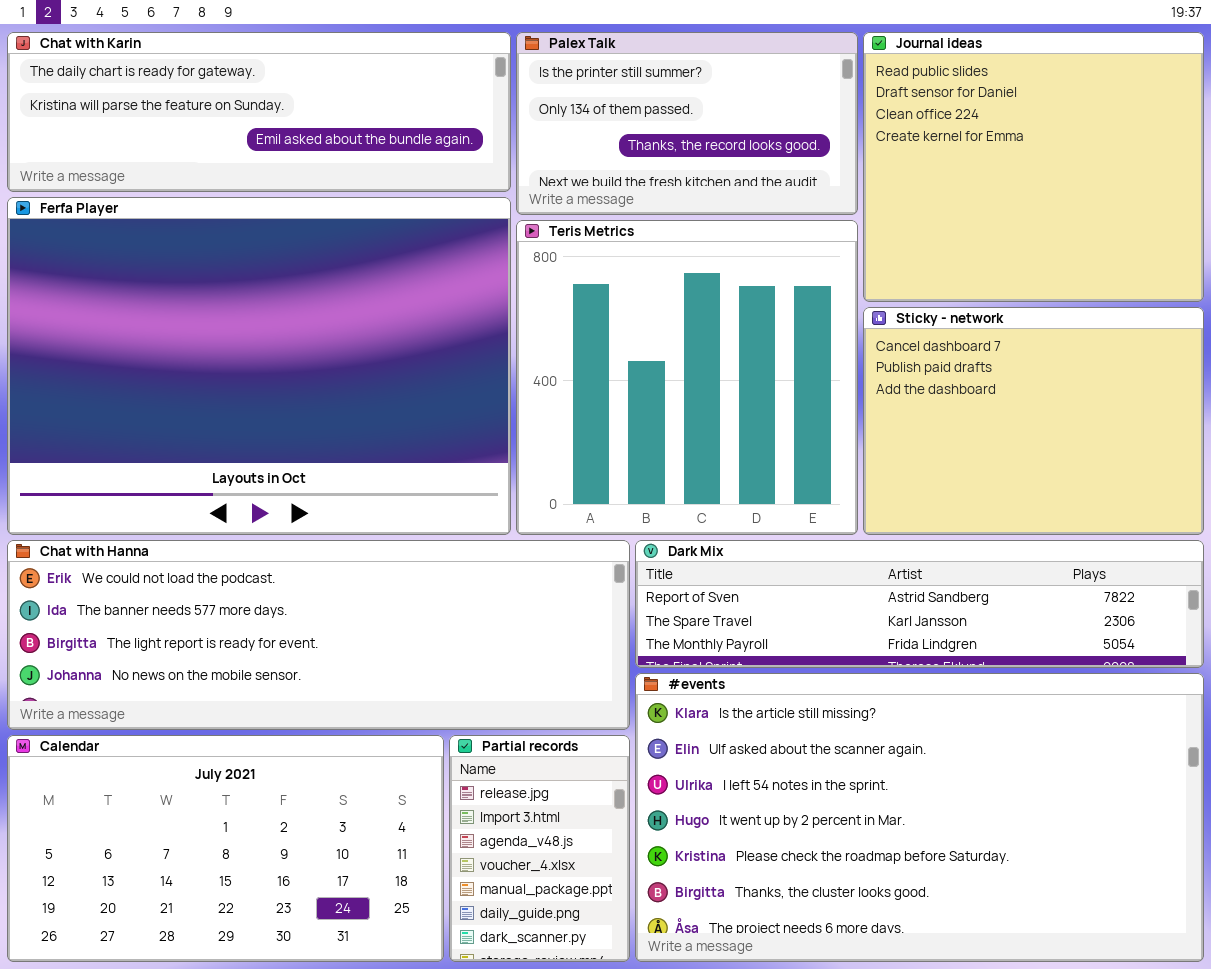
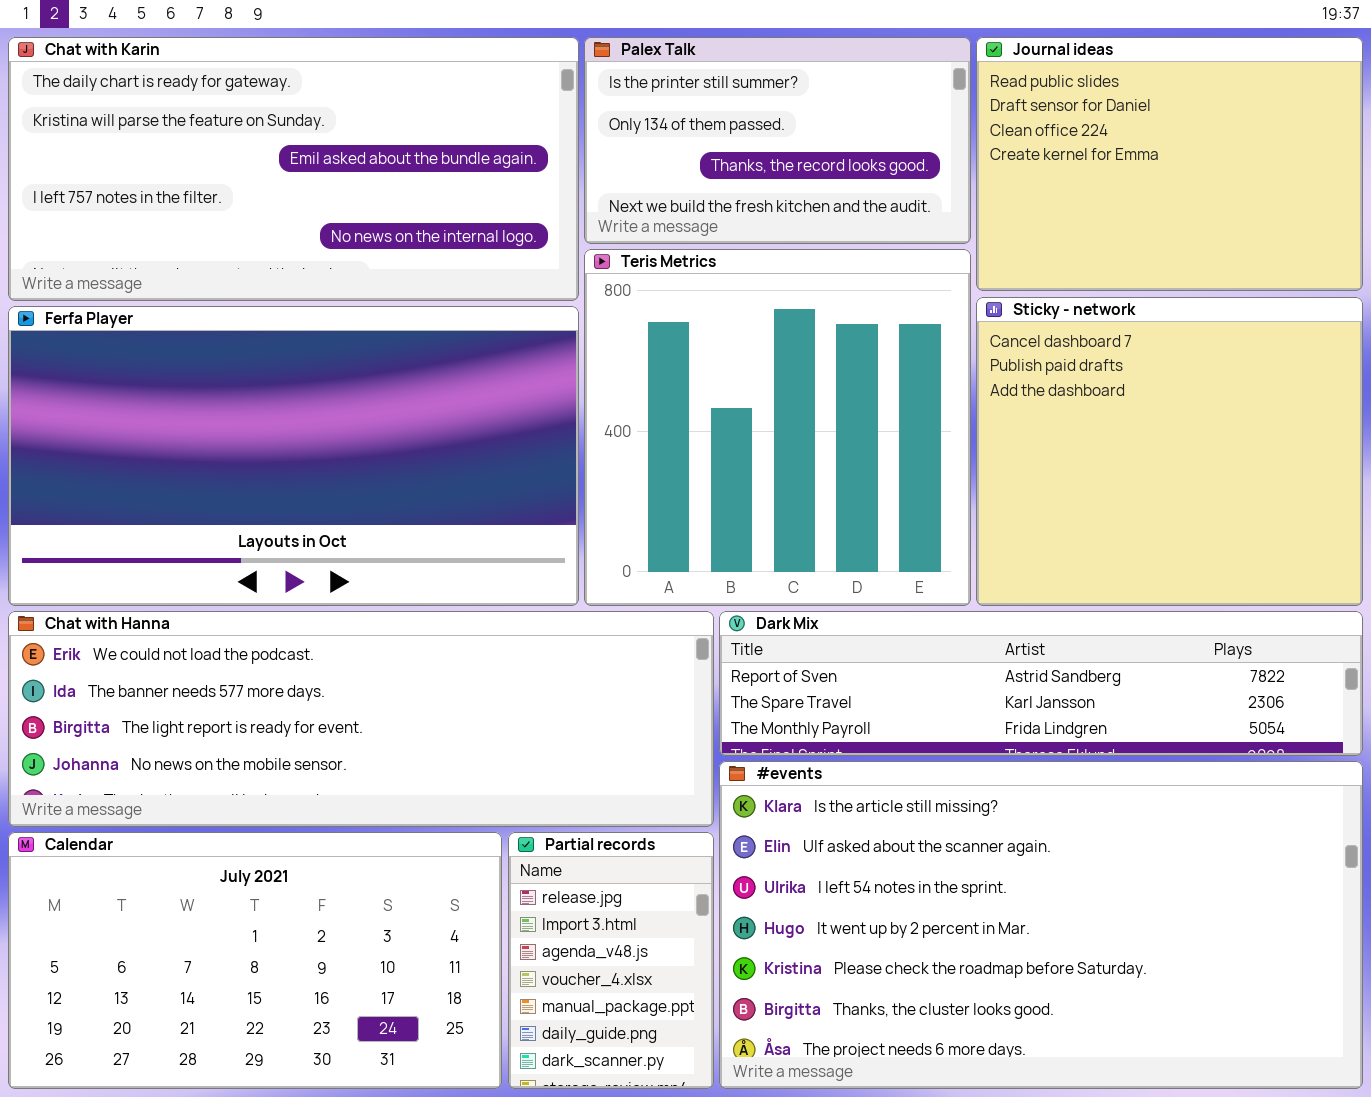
Chat with Karin: [7,32,511,192] -> [8,37,579,301], resized
Journal ideas: [863,32,1204,302] -> [976,37,1363,291], resized
Ferfa Player: [7,197,511,535] -> [8,306,579,606], resized
Sticky - network: [863,307,1204,535] -> [976,297,1363,606], resized

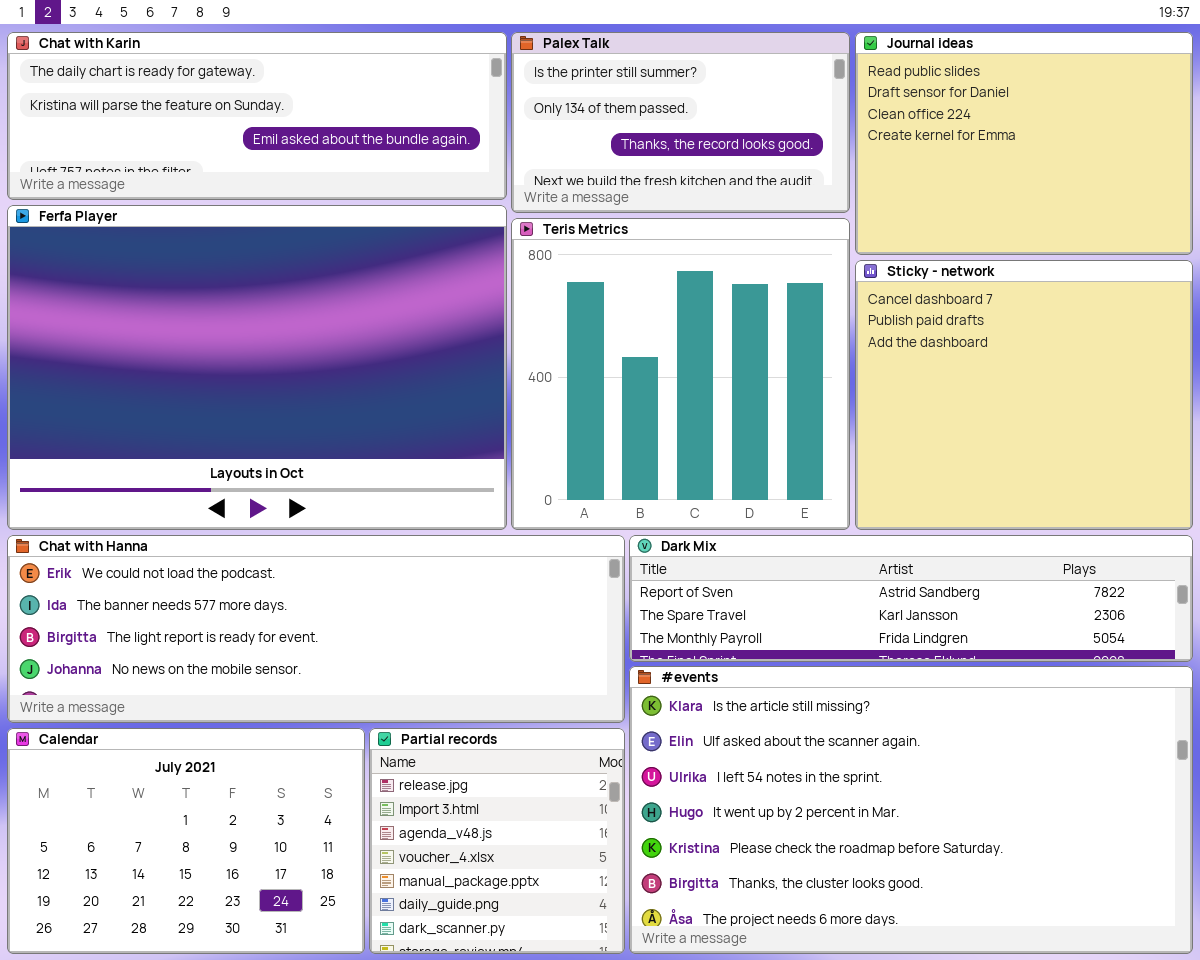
Chat with Karin: [8,37,579,301] -> [7,32,507,200], resized
Ferfa Player: [8,306,579,606] -> [7,205,507,530], resized
Calendar: [8,832,502,1089] -> [7,728,365,954], resized
Partial records: [508,832,714,1089] -> [369,728,625,954], resized

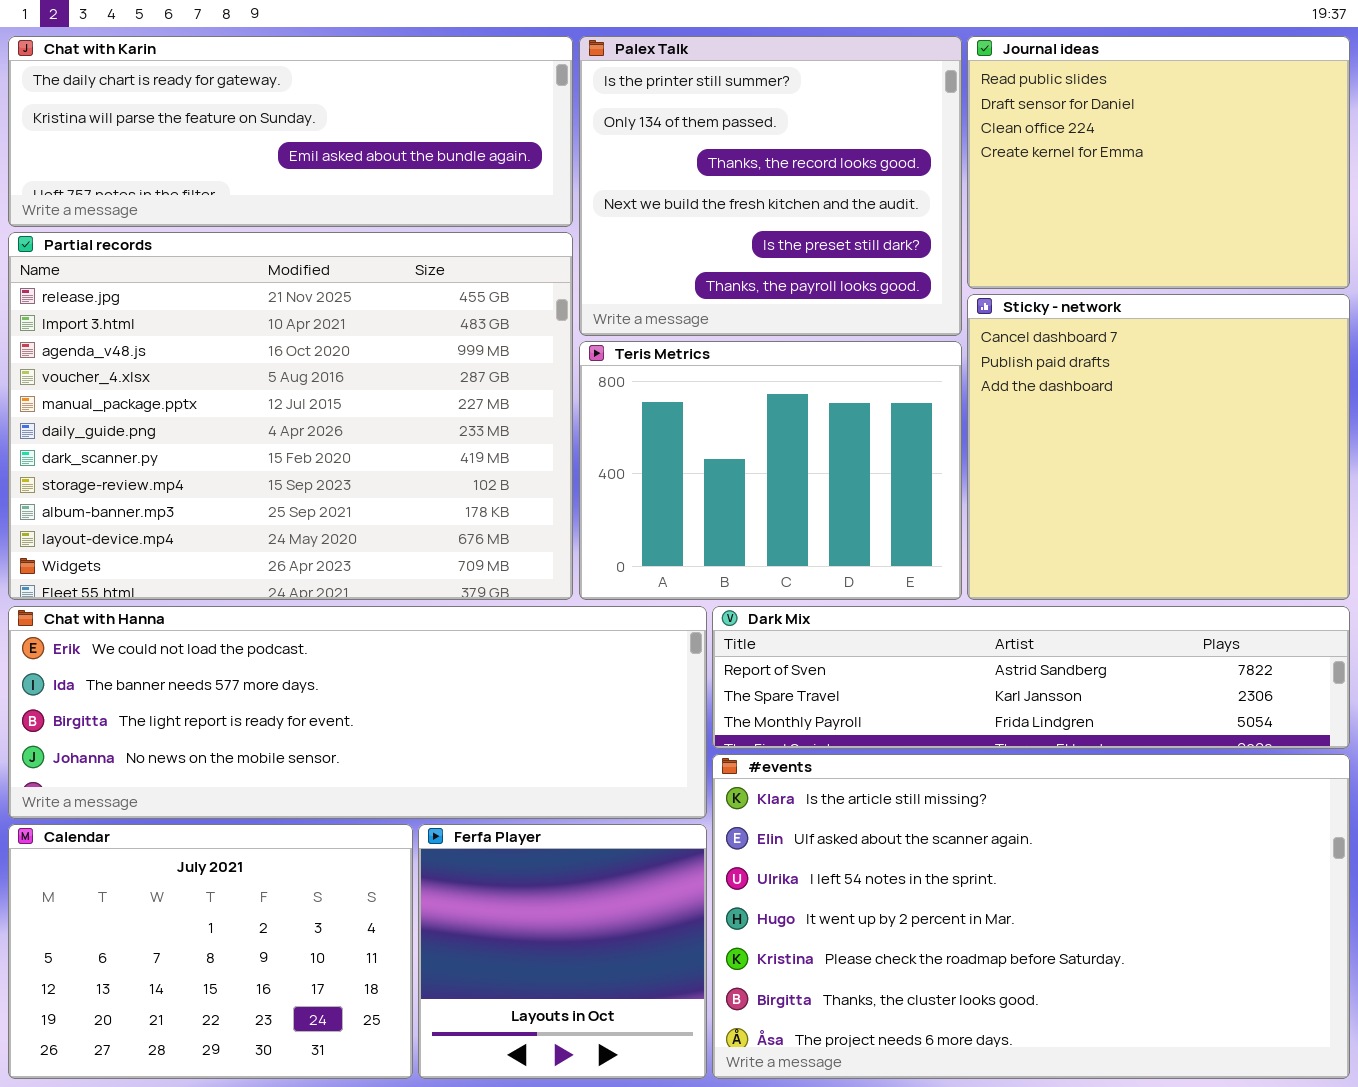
Palex Talk: [511,32,850,213] -> [579,36,962,336], resized
Ferfa Player: [7,205,507,530] -> [418,824,707,1079], moved, resized
Teris Metrics: [511,218,850,530] -> [579,341,962,600], resized
Partial records: [369,728,625,954] -> [8,232,573,600], moved, resized

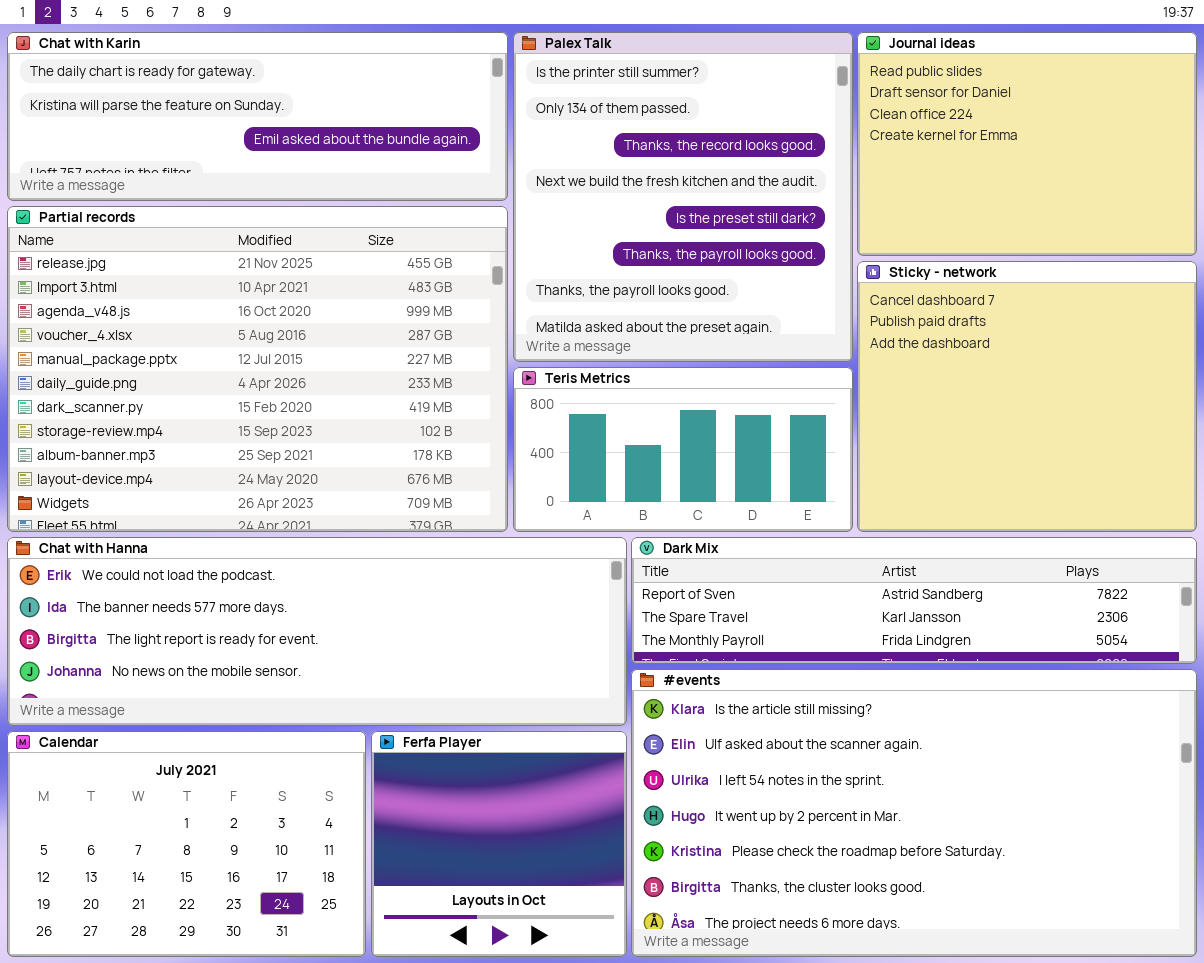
Palex Talk: [579,36,962,336] -> [513,32,853,362], resized
Teris Metrics: [579,341,962,600] -> [513,367,853,532], resized

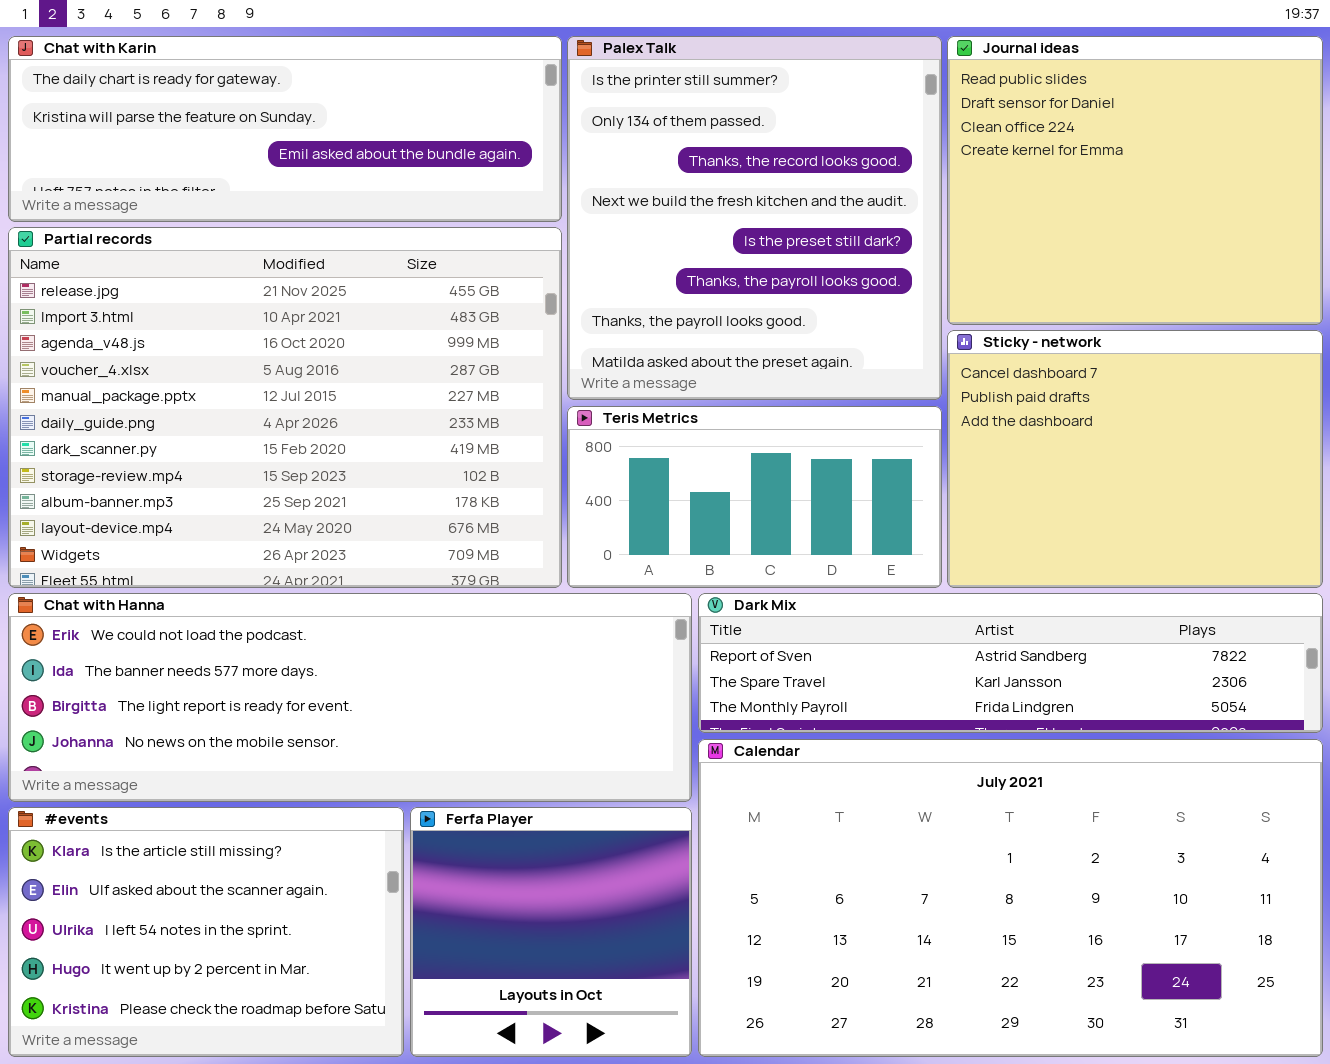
Journal ideas: [857,32,1197,256] -> [947,36,1323,325], resized
Sticky - network: [857,261,1197,532] -> [947,330,1323,588], resized
#events: [631,669,1197,957] -> [8,807,404,1057], moved, resized
Calendar: [7,731,366,957] -> [698,739,1323,1057], moved, resized

